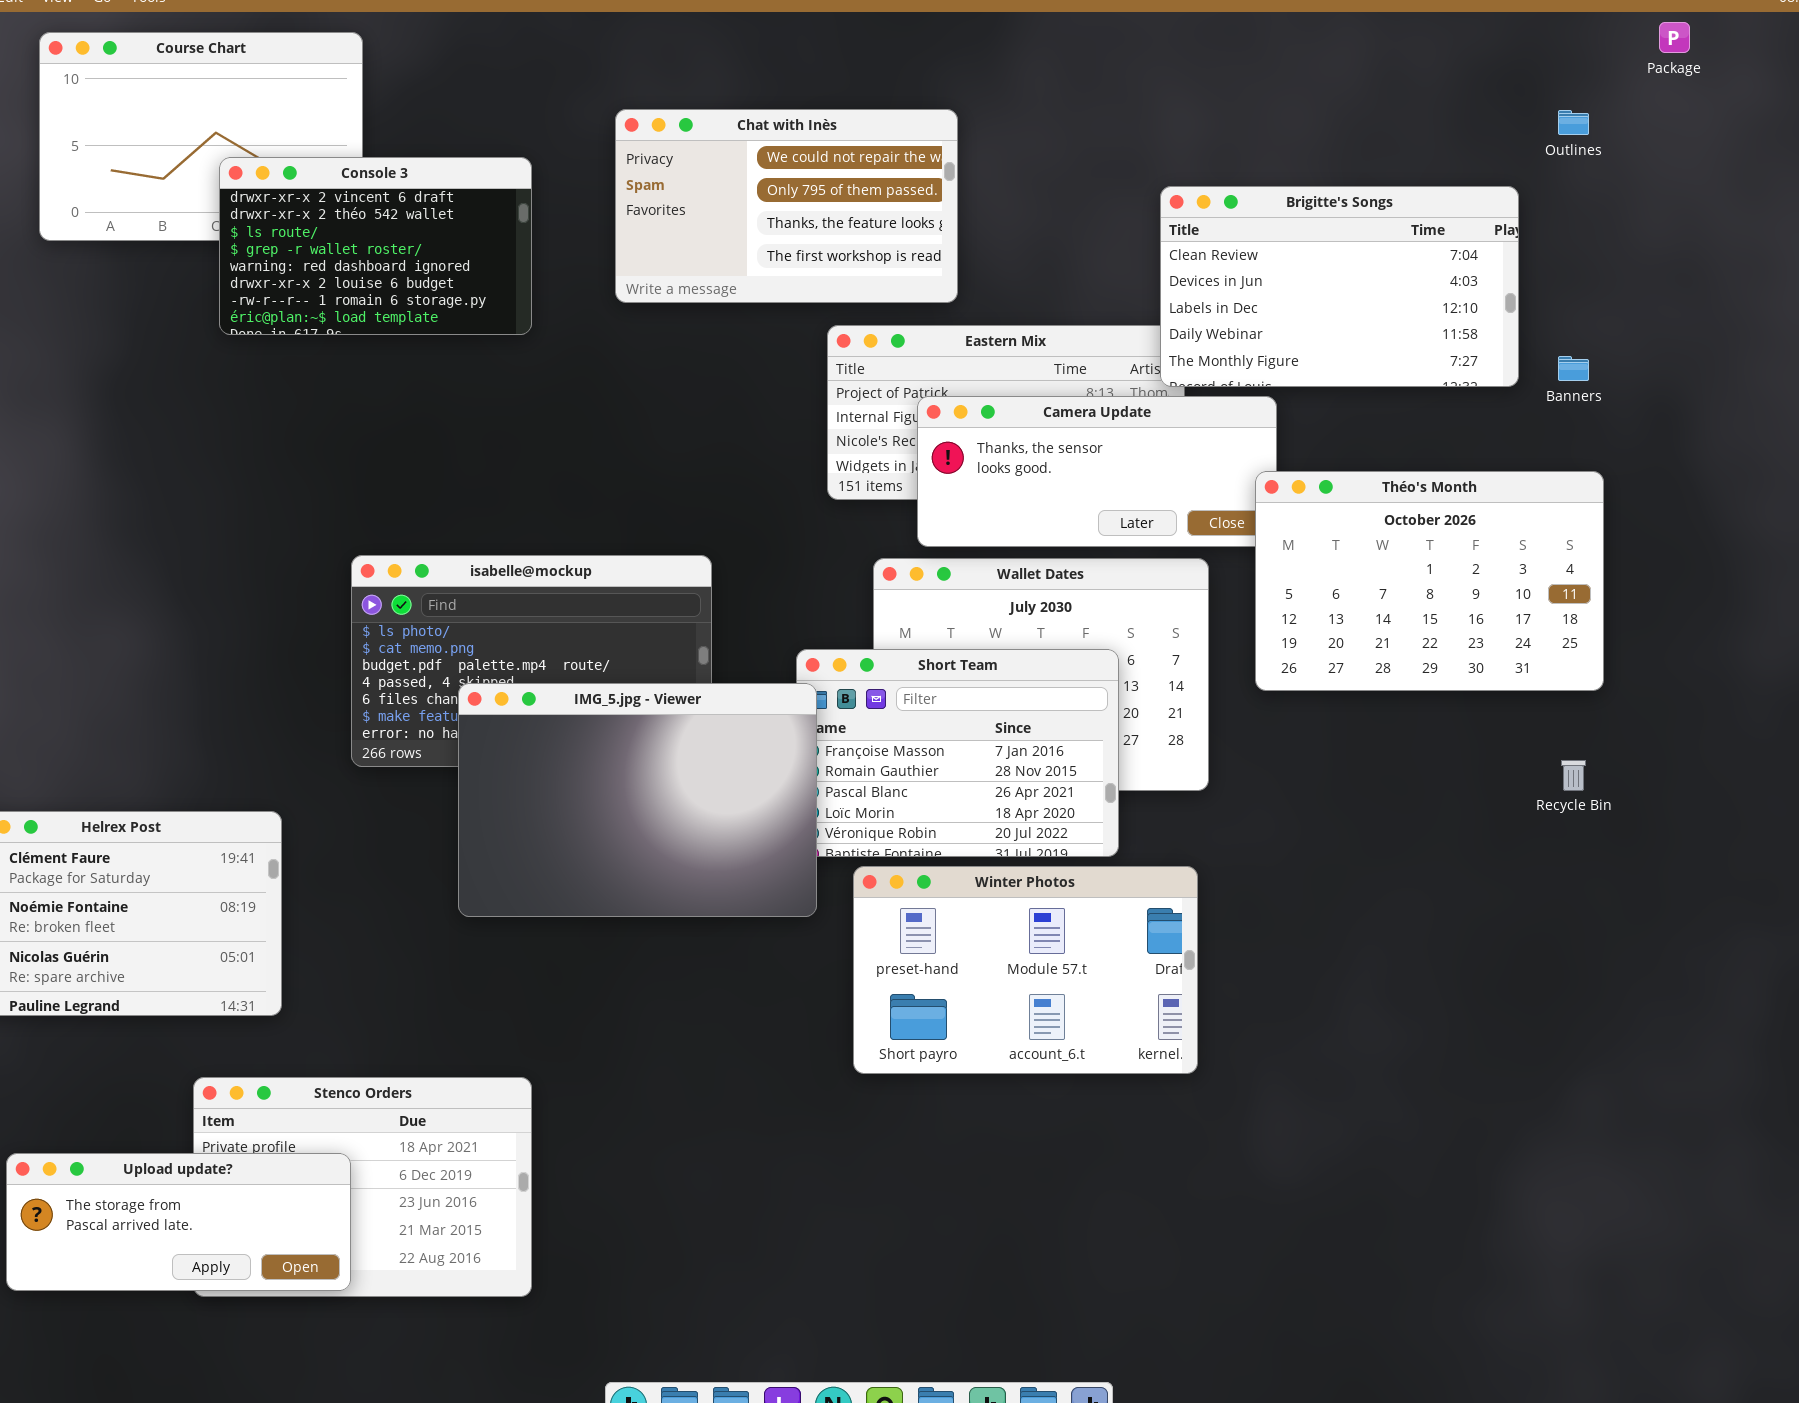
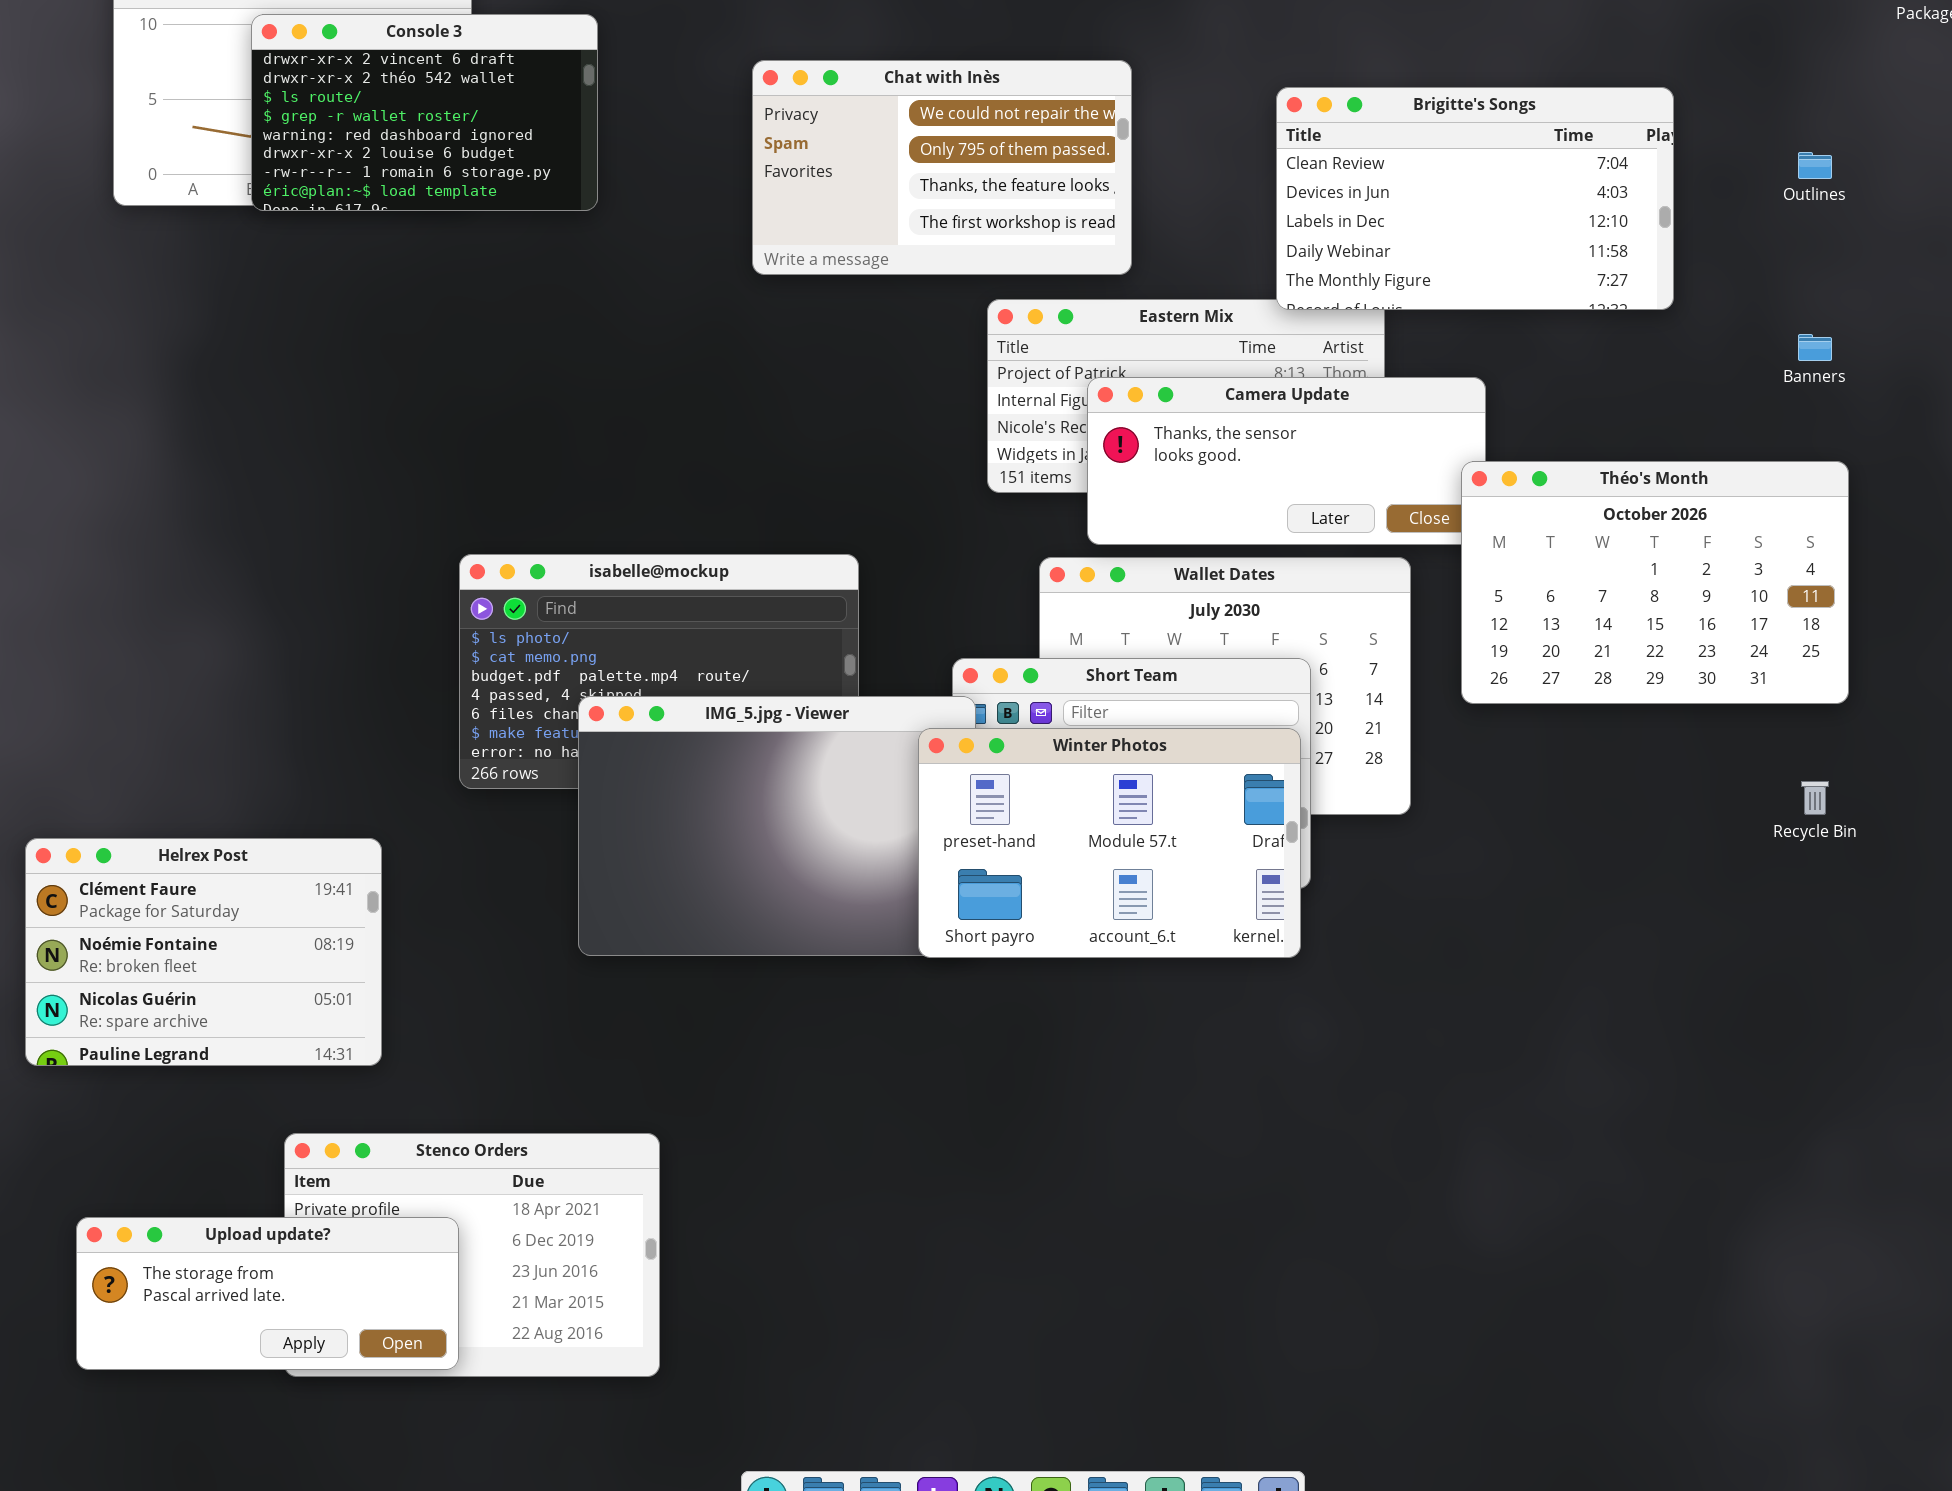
Outlines: [1558,110,1589,135] -> [1798,152,1832,179], moved
Console 3: [219,157,532,335] -> [251,14,598,211], moved
Brigitte's Songs: [1160,186,1519,387] -> [1276,87,1674,310], moved
Winter Photos: [853,866,1198,1074] -> [918,728,1301,958], moved

